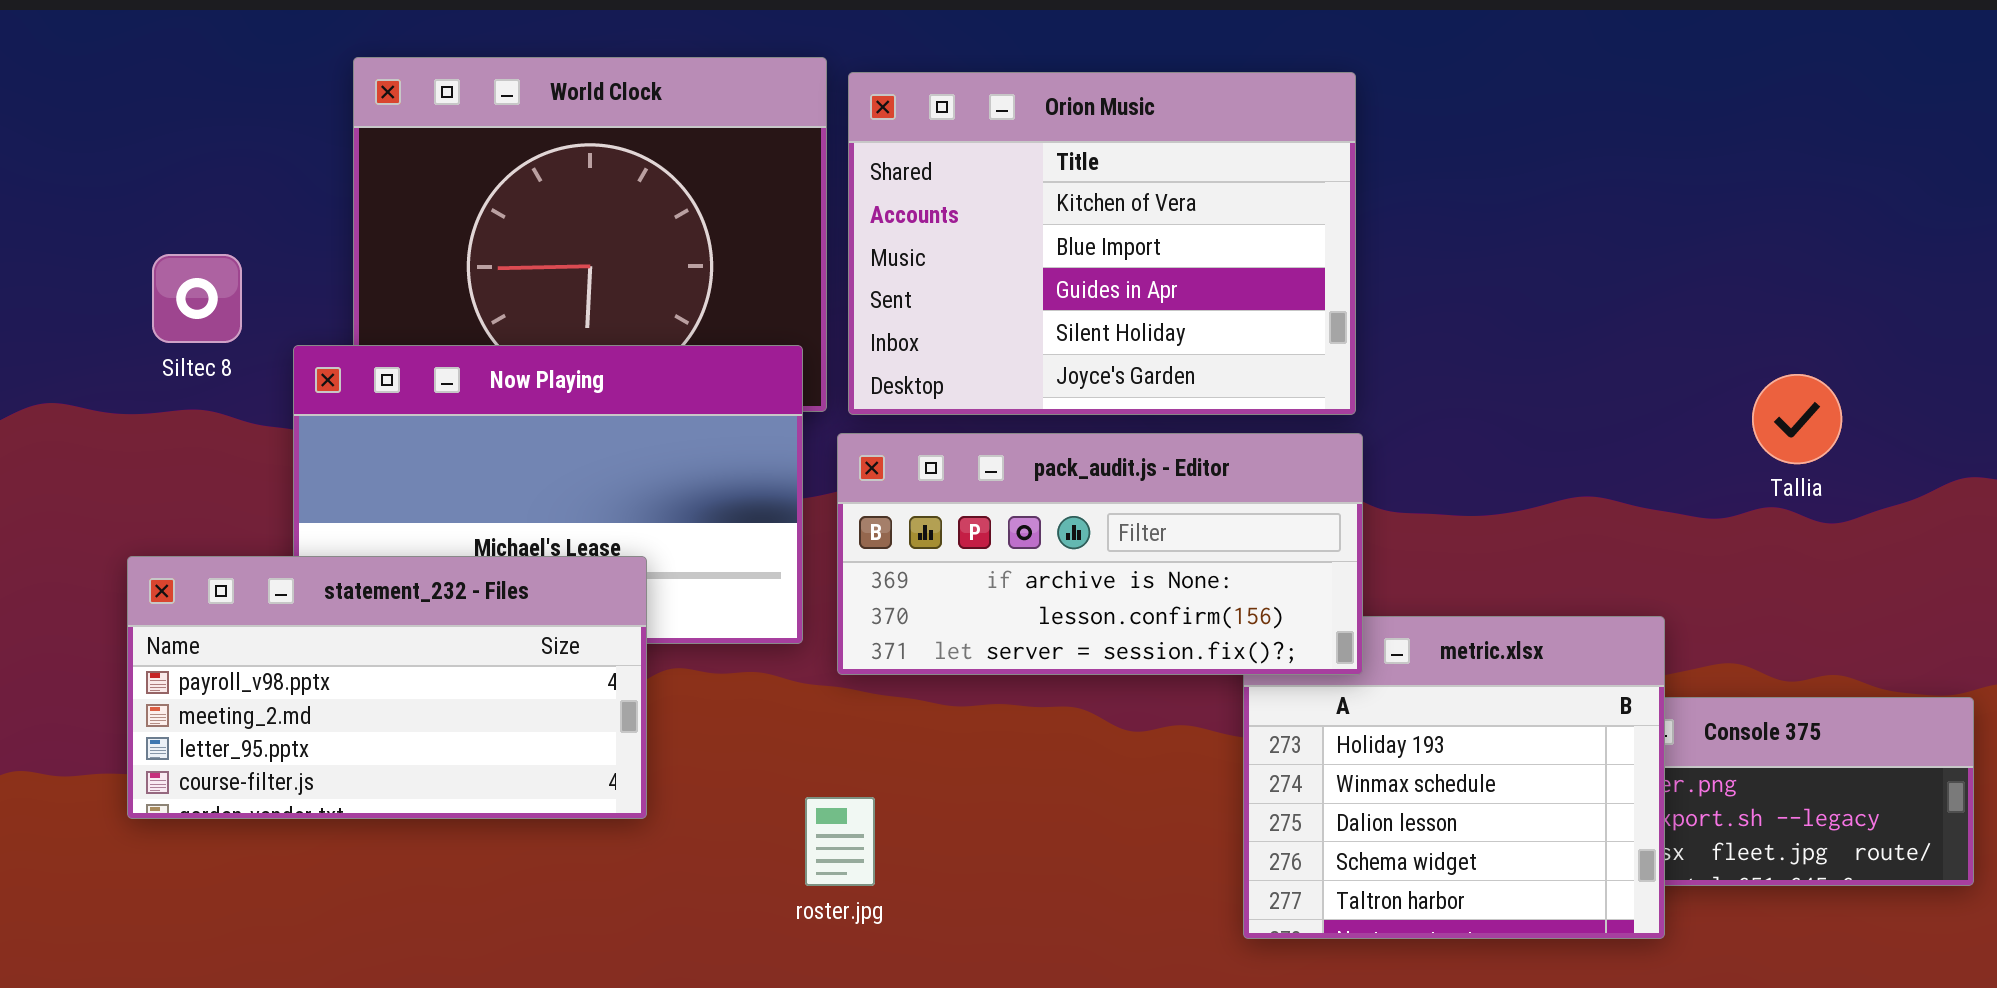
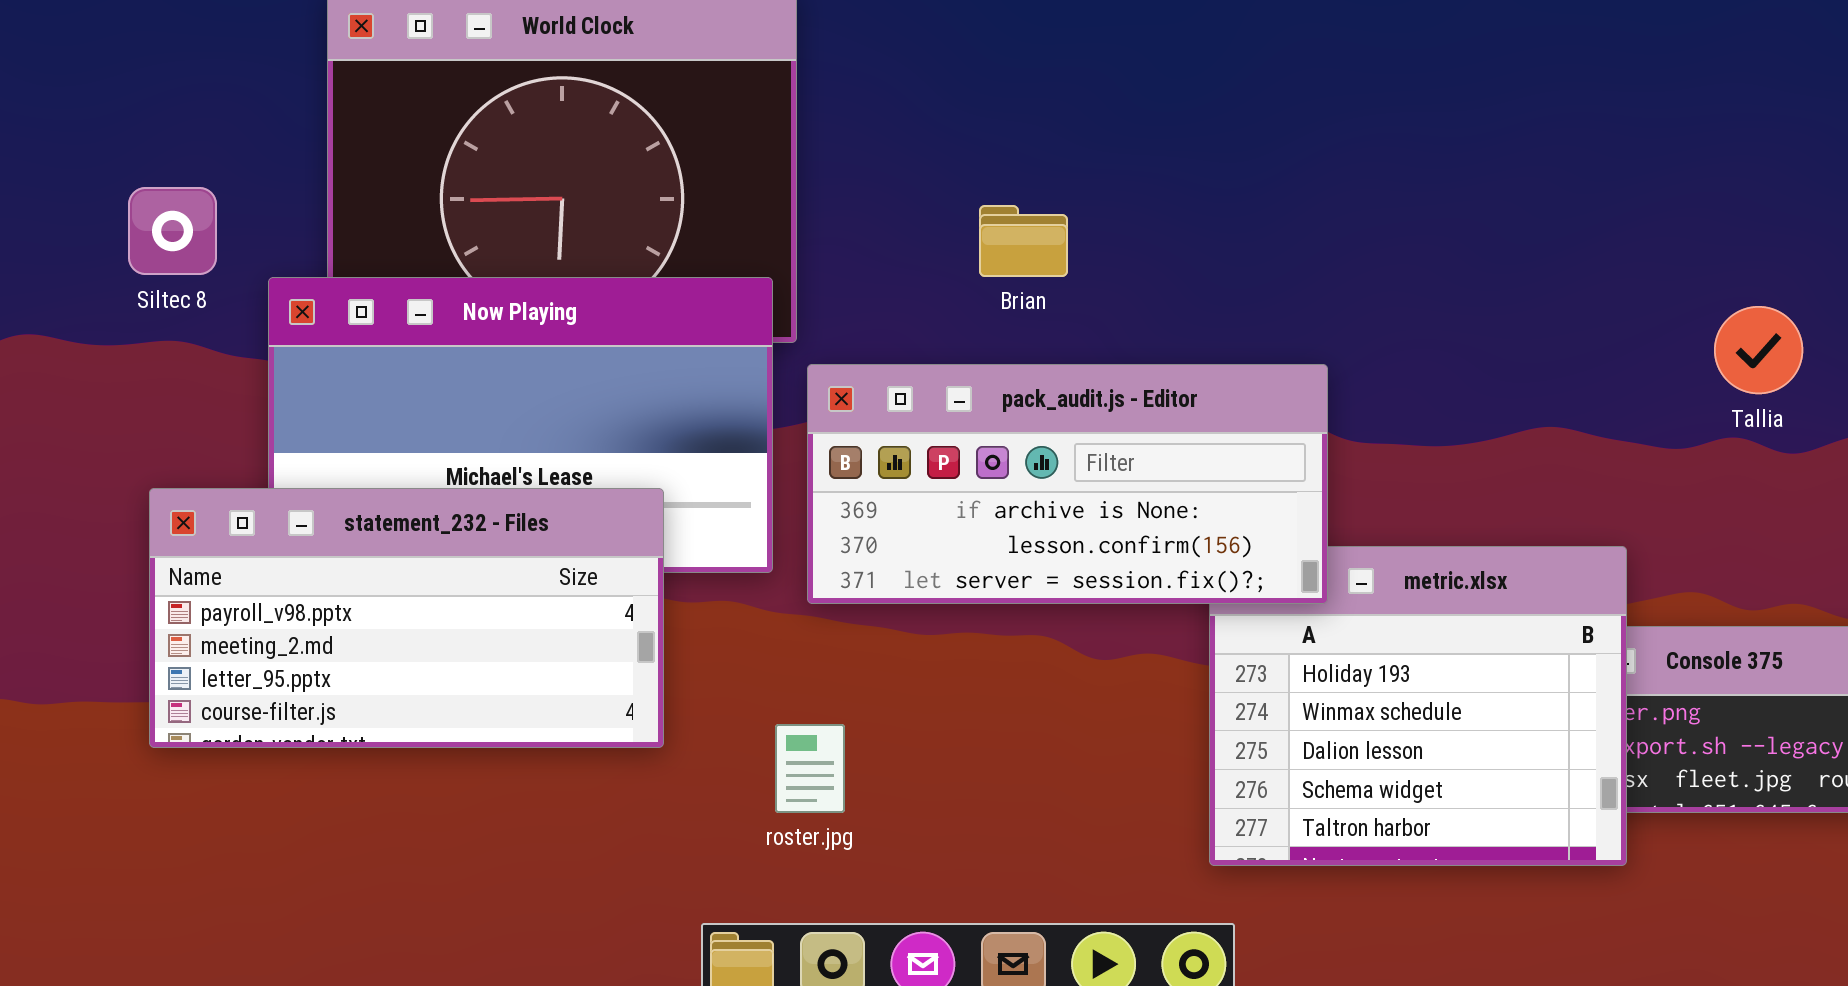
Orion Music: [848,72,1356,415] -> none, closed
statement_232 - Files: [127,556,647,819] -> [149,488,664,748], moved

